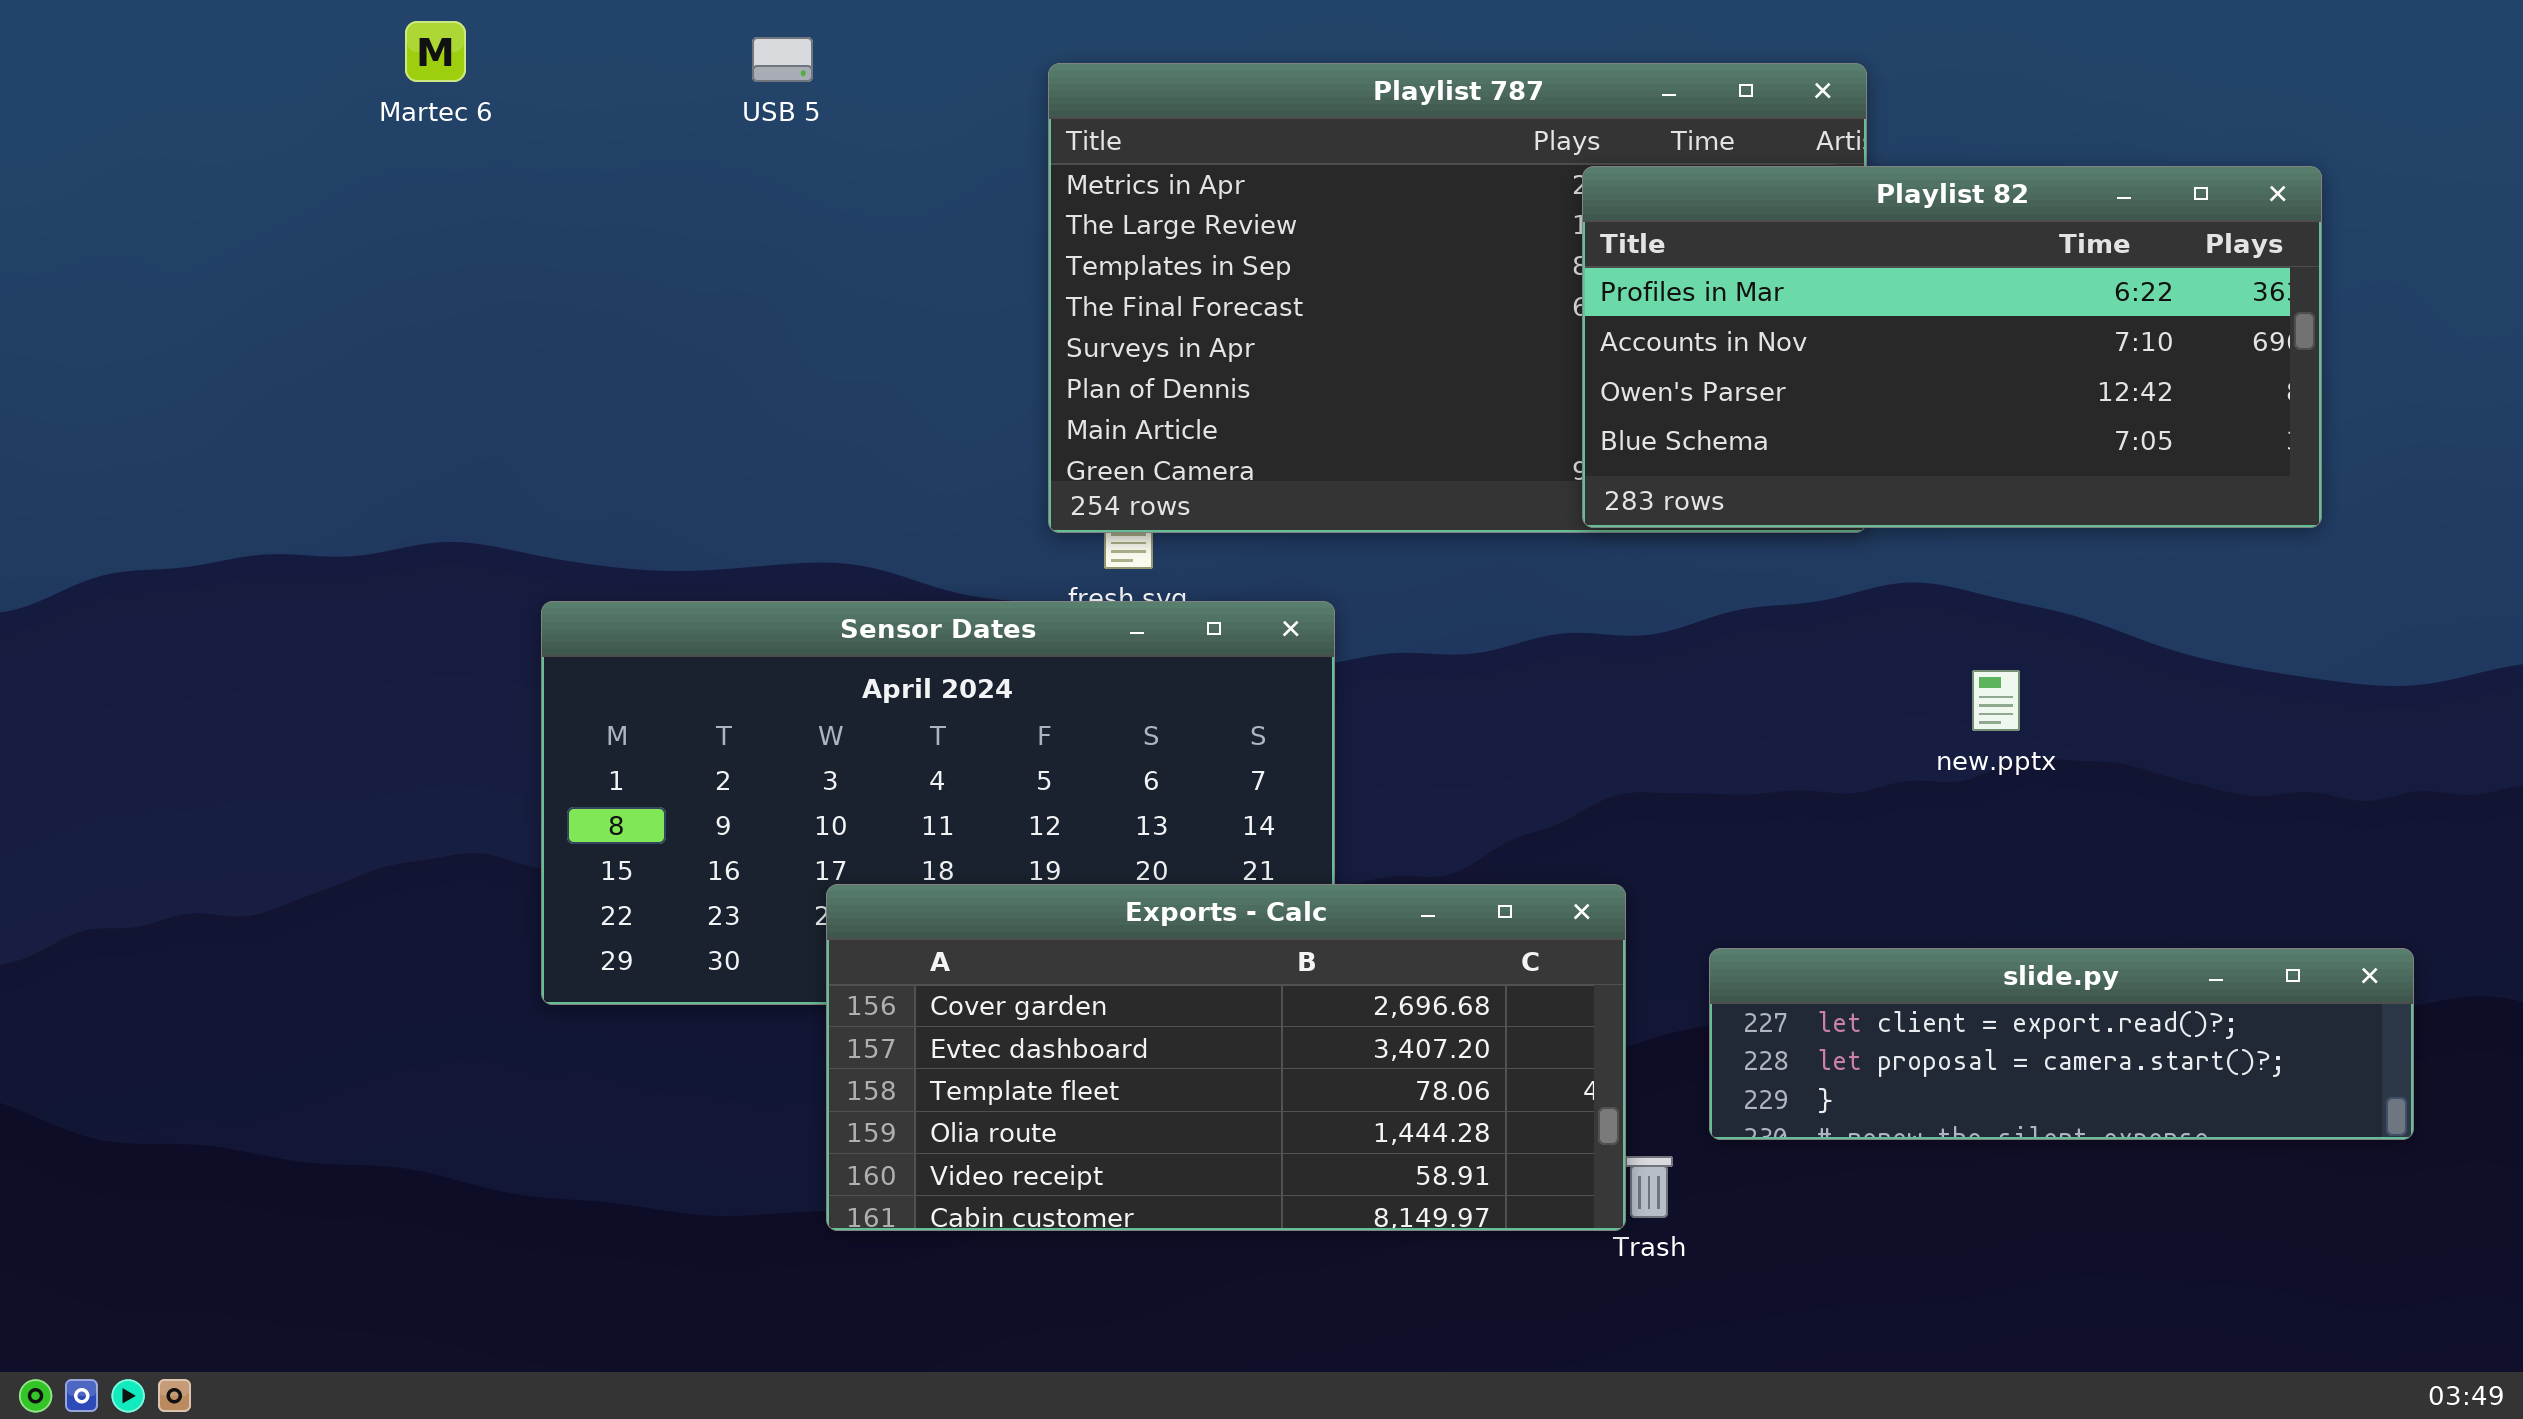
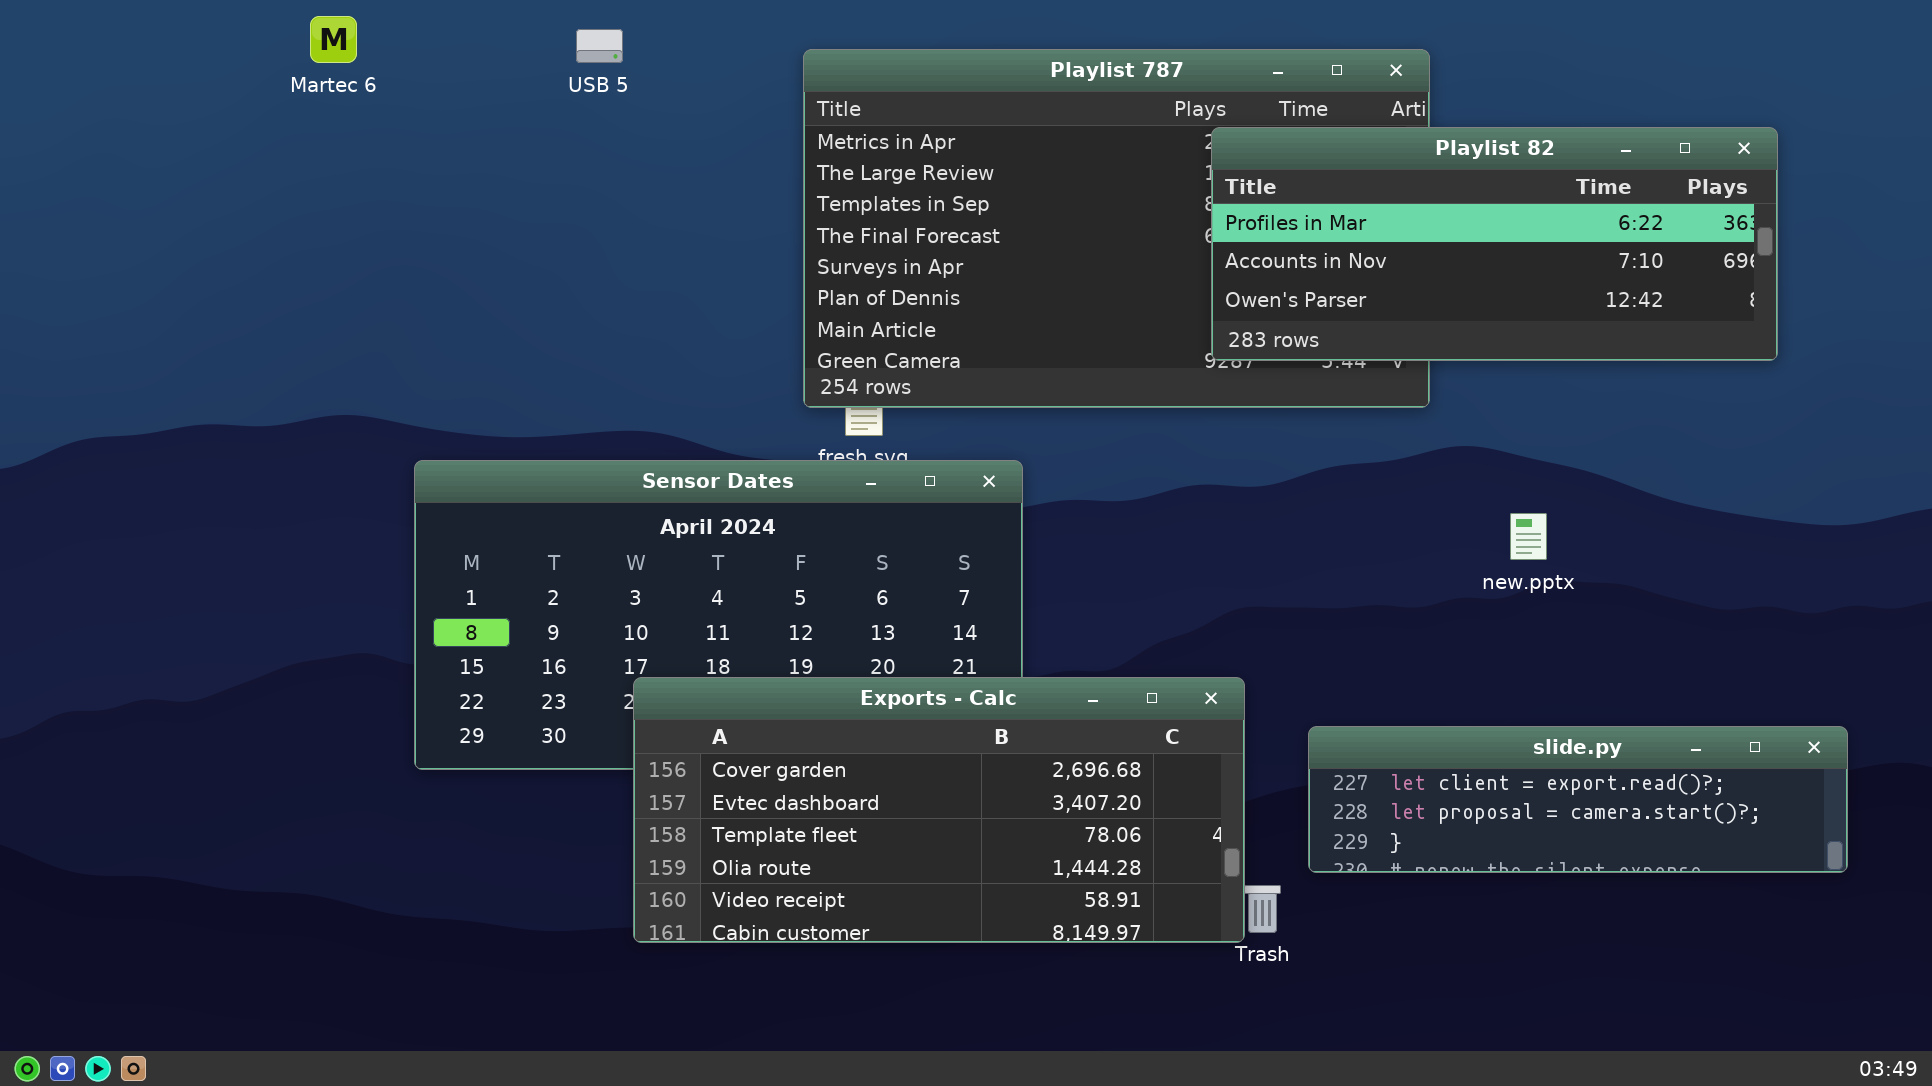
Playlist 82: [1582,166,2322,528] -> [1211,127,1778,361], resized

